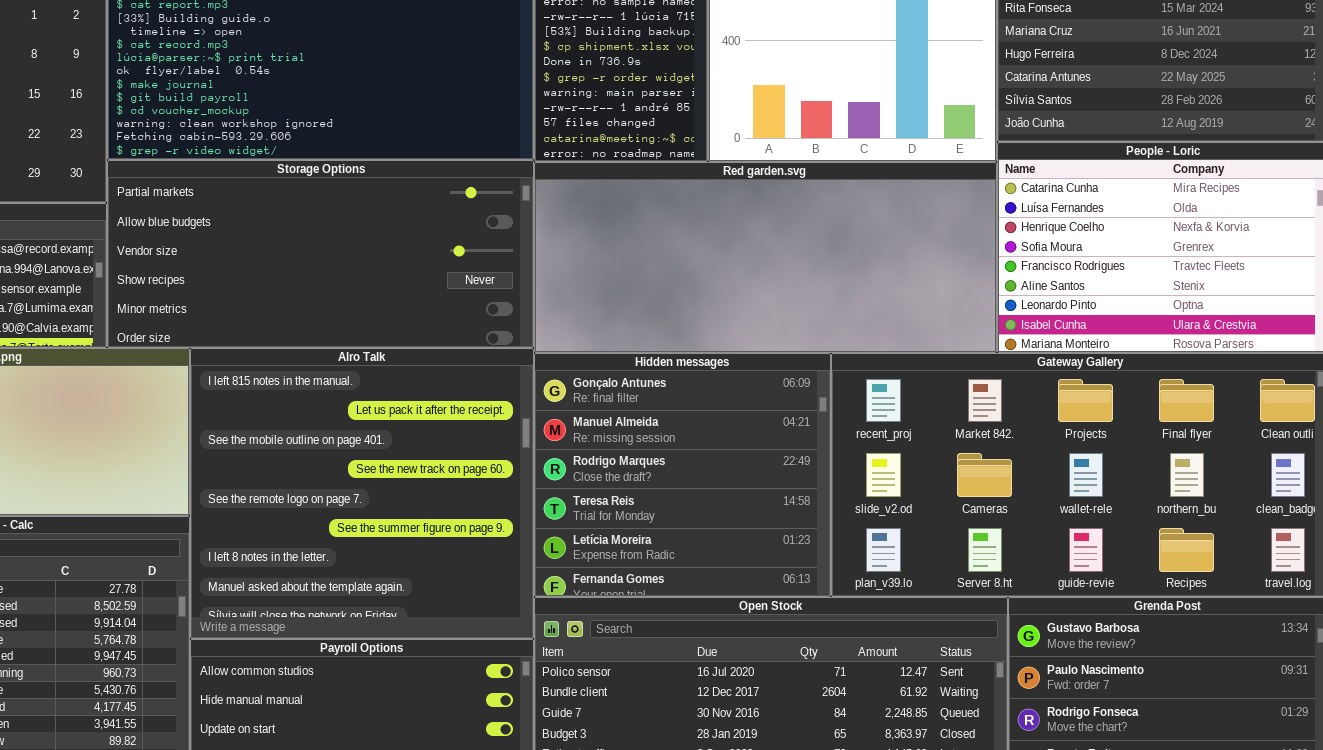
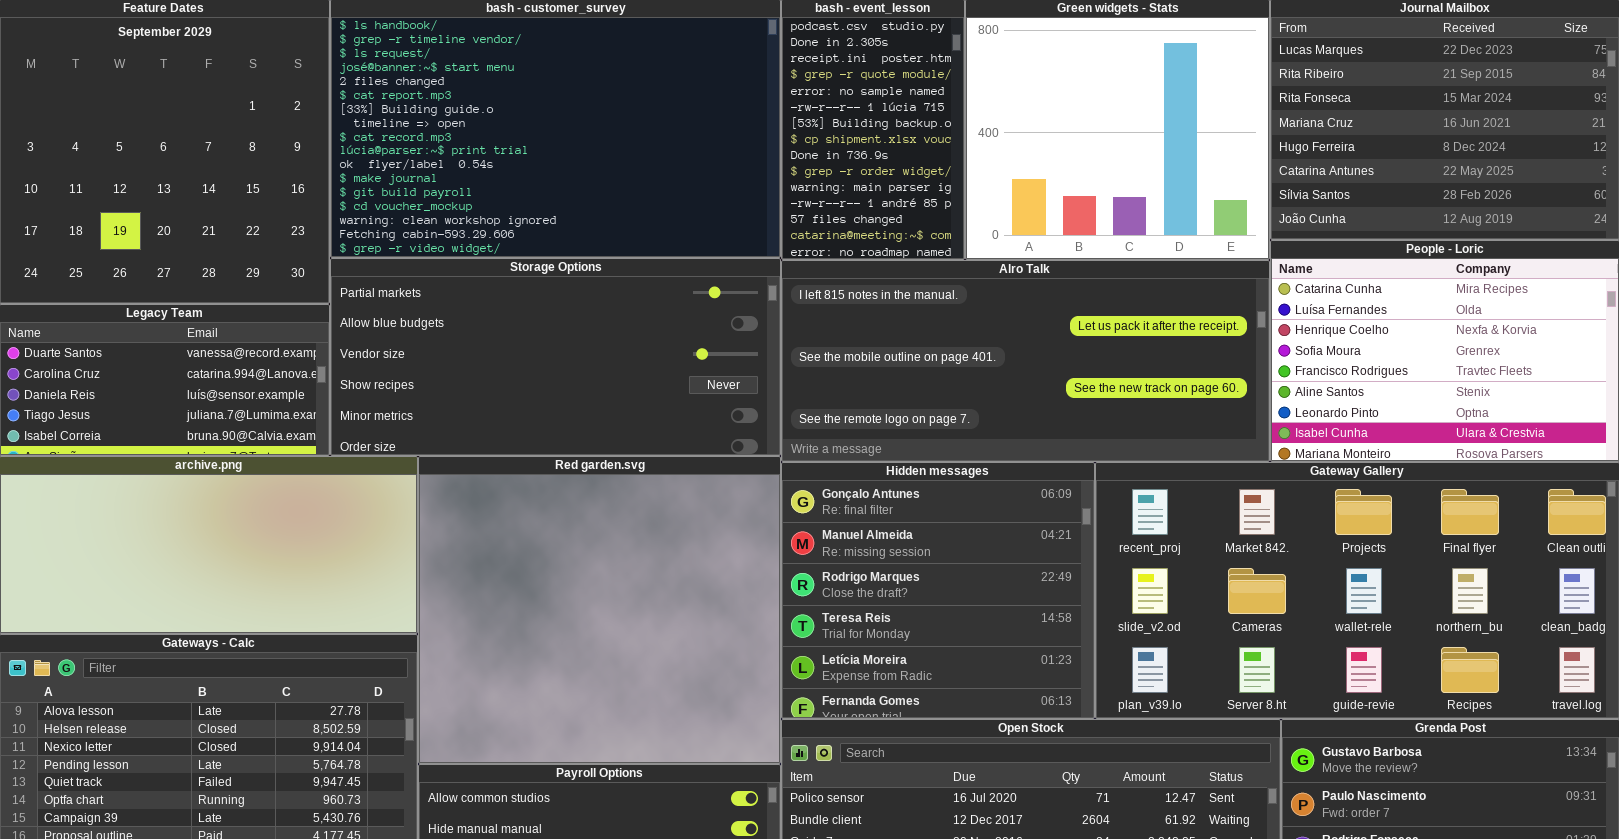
Red garden.svg: [534,162,997,353] -> [418,456,781,764], moved, resized
Alro Talk: [190,348,534,639] -> [781,260,1270,462], moved, resized

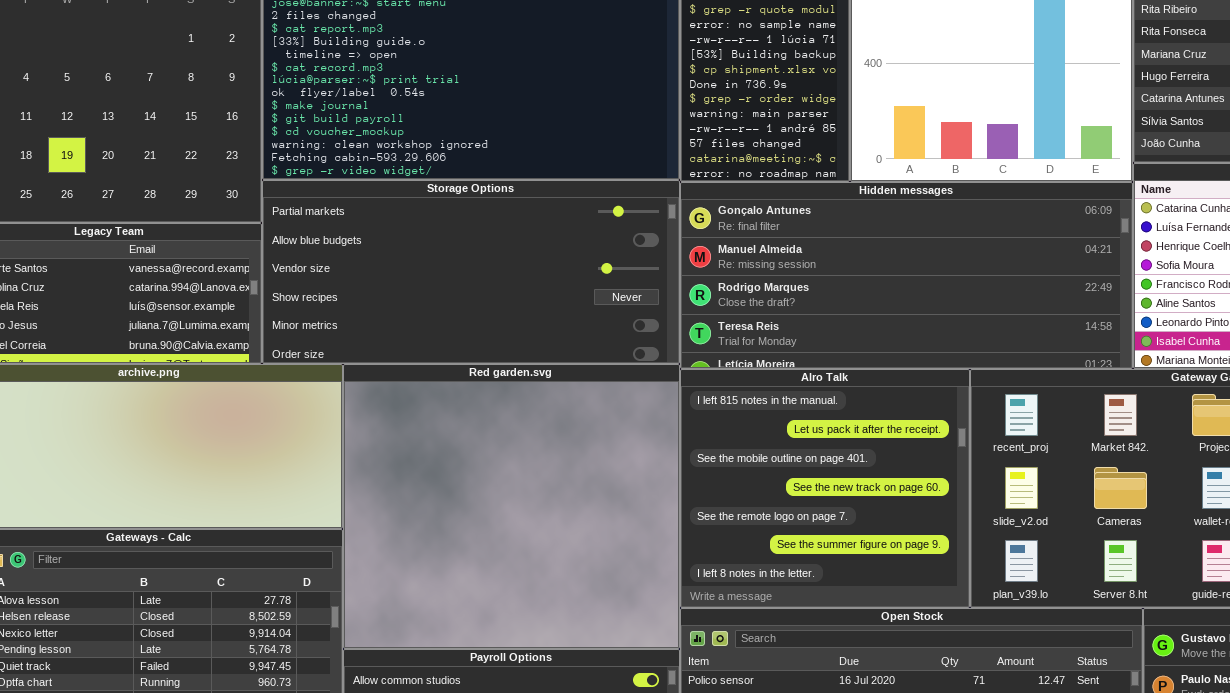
Alro Talk: [781,260,1270,462] -> [680,369,970,608], moved, resized
Hidden messages: [781,462,1095,719] -> [680,182,1133,369], moved, resized

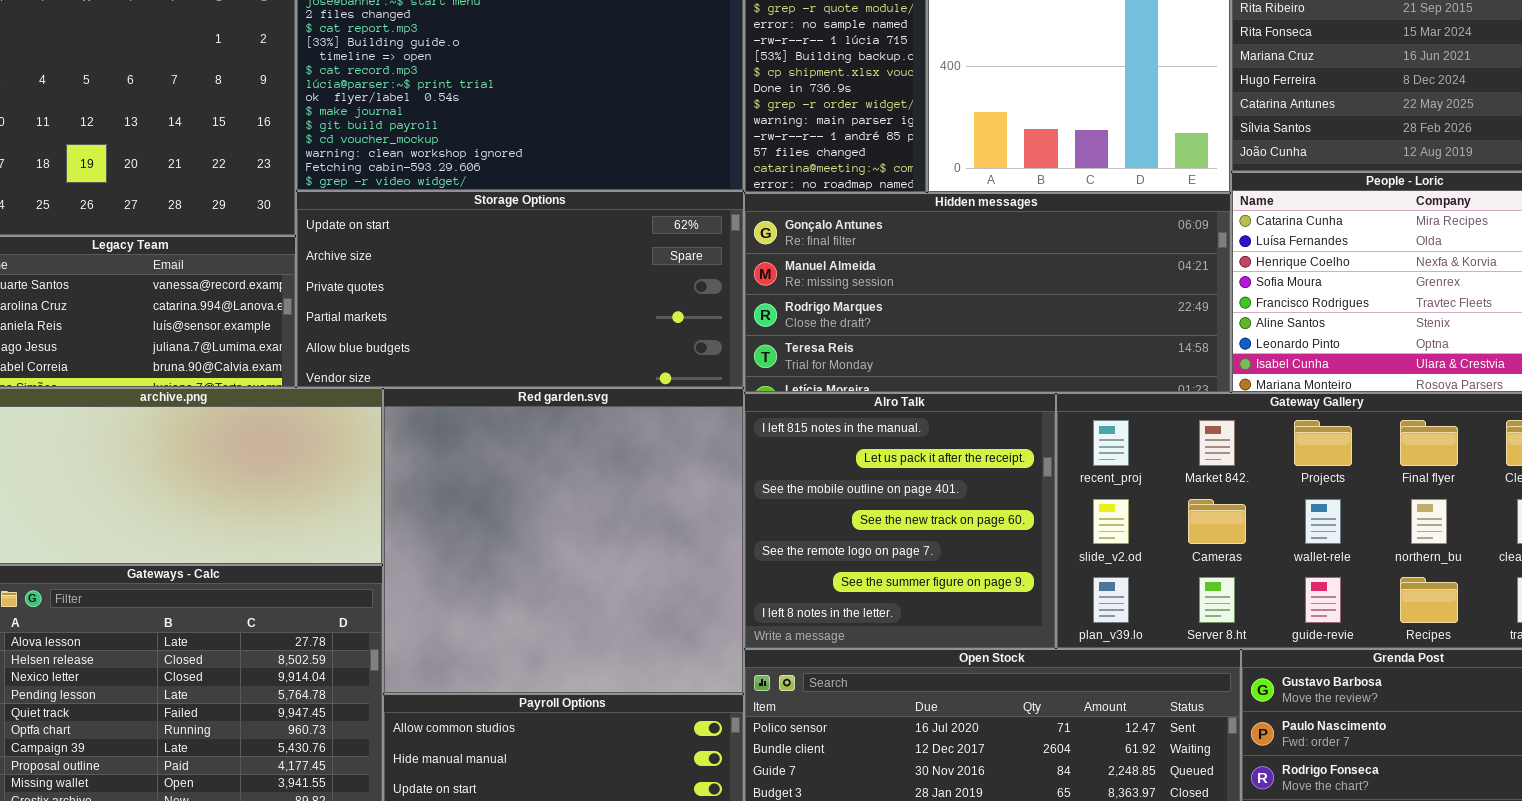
Storage Options: [262,180,680,364] -> [296,191,744,388], scrolled up 3 rows

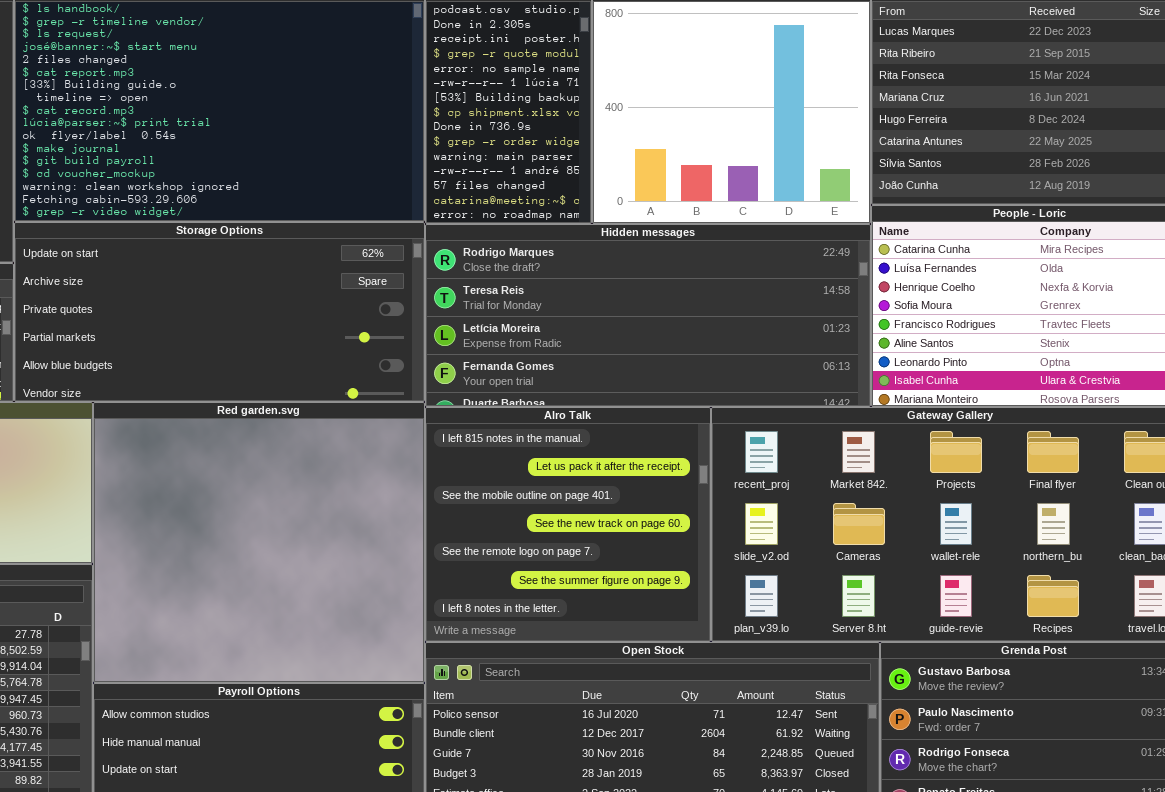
Hidden messages: [744,193,1231,393] -> [425,224,871,407], scrolled down 2 rows

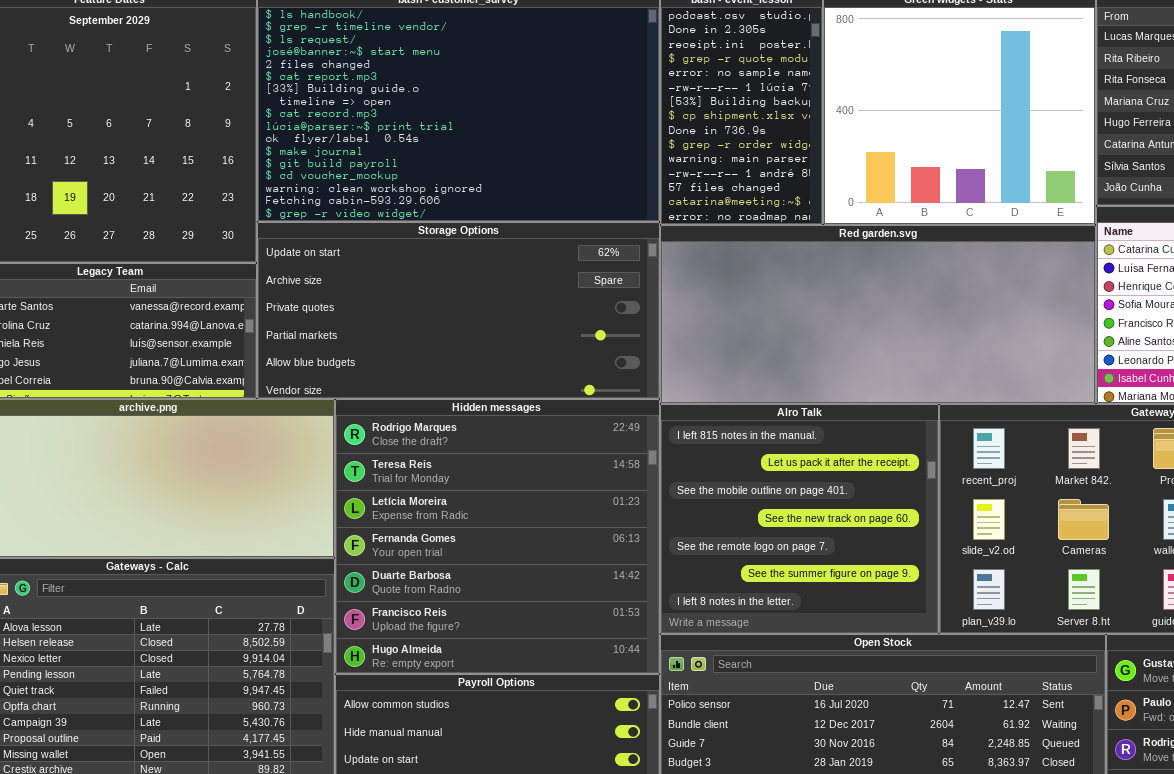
Hidden messages: [425,224,871,407] -> [335,399,660,674], moved, resized
Red garden.svg: [93,402,425,683] -> [660,225,1096,404], moved, resized

